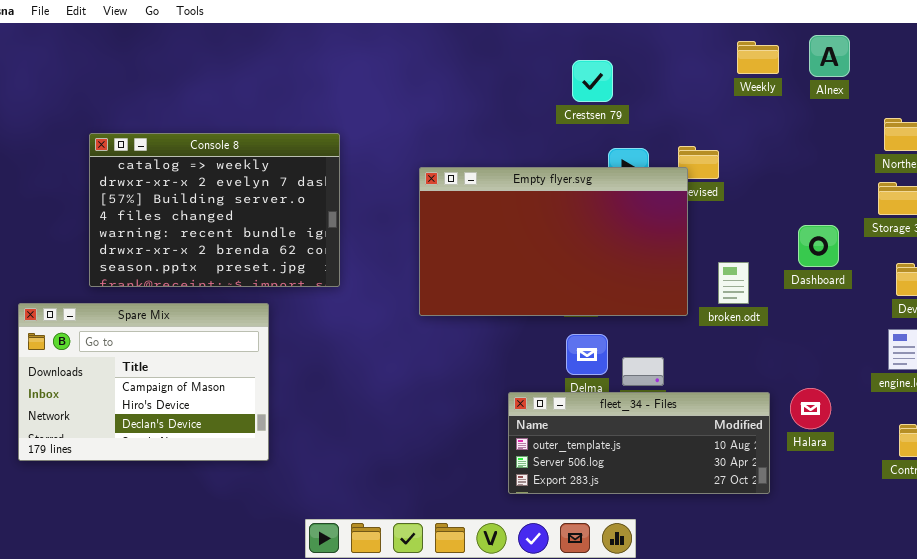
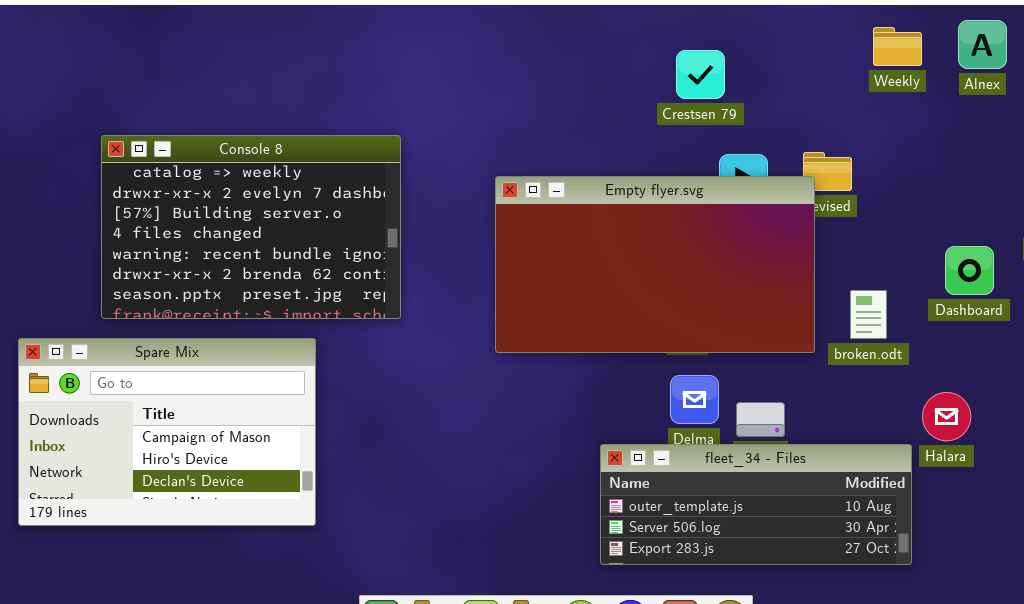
Halara: [790,388,831,429] -> [922,392,971,441], moved

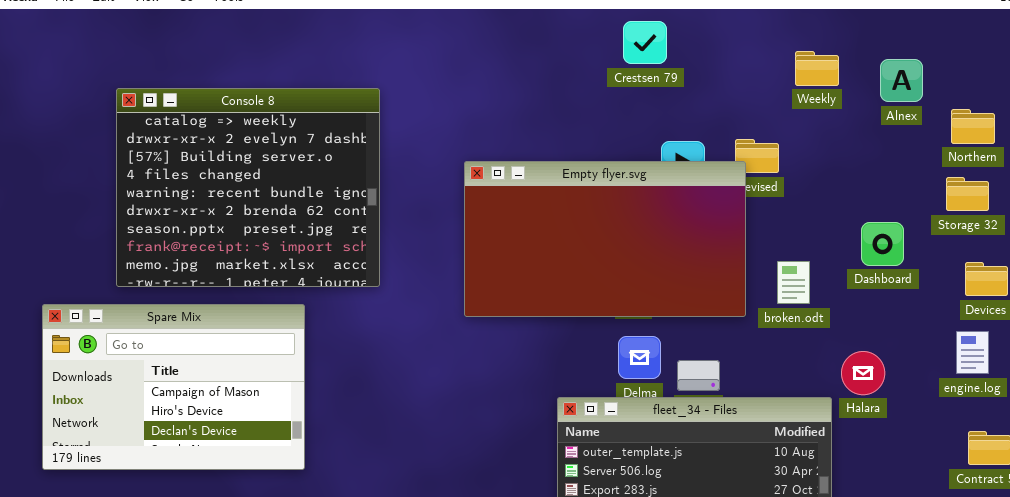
Alnex: [958,20,1007,69] -> [880,59,923,102], moved
Weekly: [873,27,922,66] -> [795,51,839,86], moved
Crestsen 79: [676,50,725,99] -> [623,21,667,64], moved
Console 8: [101,135,401,319] -> [116,88,380,287], resized

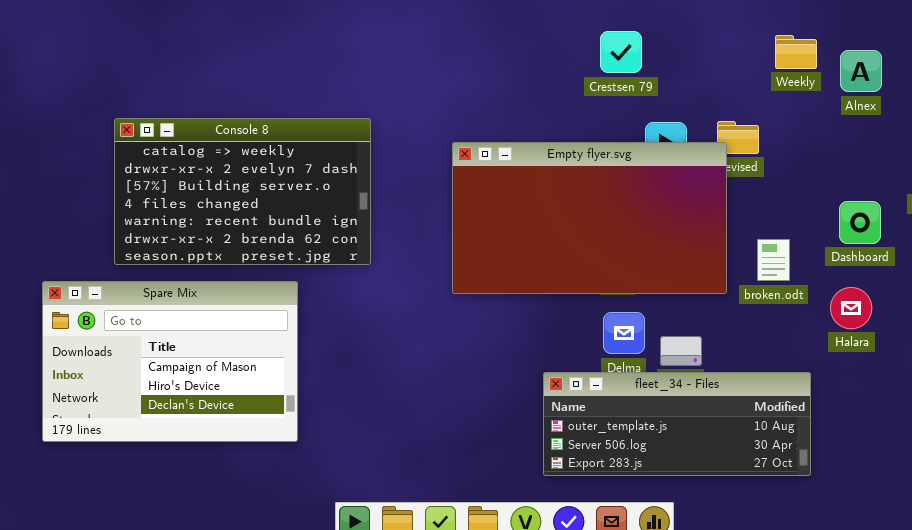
Crestsen 79: [623,21,667,64] -> [600,31,642,73], moved
Alnex: [880,59,923,102] -> [840,50,882,92], moved
Console 8: [116,88,380,287] -> [114,118,371,265], resized
Halara: [841,351,885,395] -> [830,287,872,329], moved

